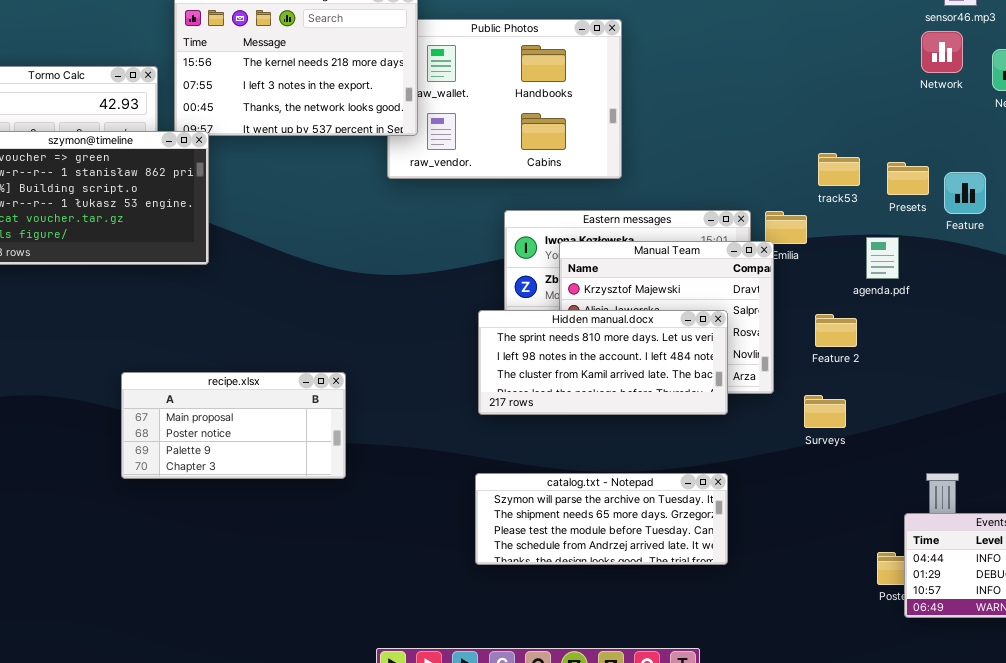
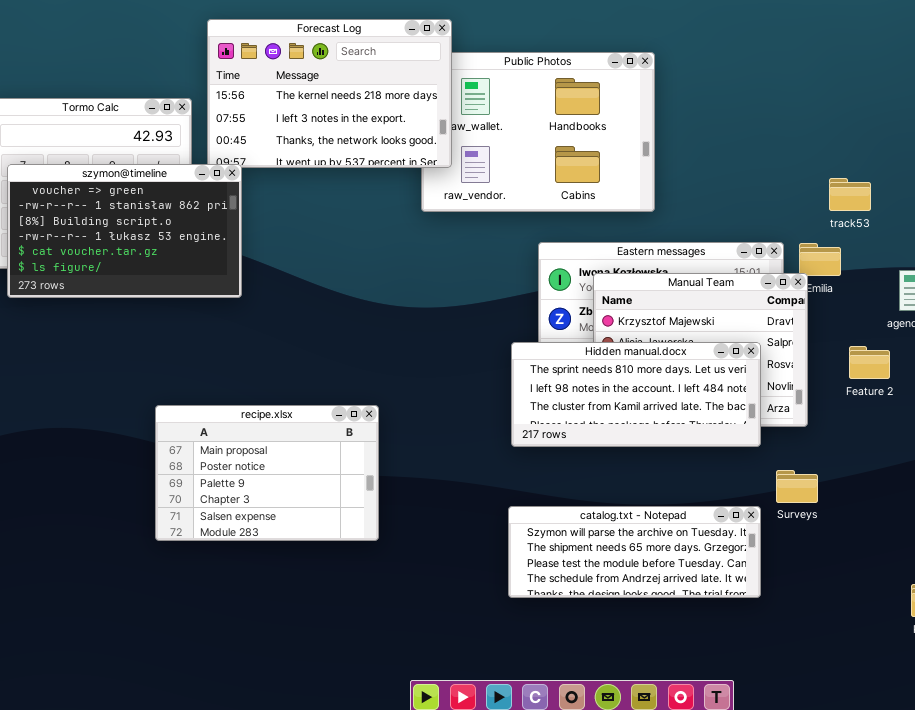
track53: [818,153,860,186] -> [829,178,871,211], moved
recipe.xlsx: [121,372,346,479] -> [155,405,379,541], resized
Surveys: [804,395,846,428] -> [776,470,818,503], moved

